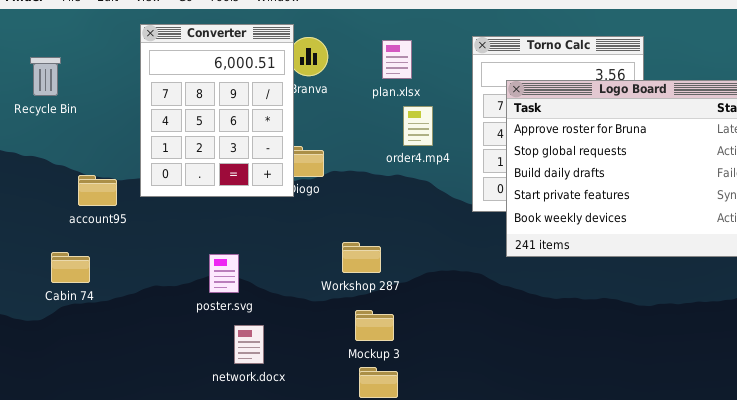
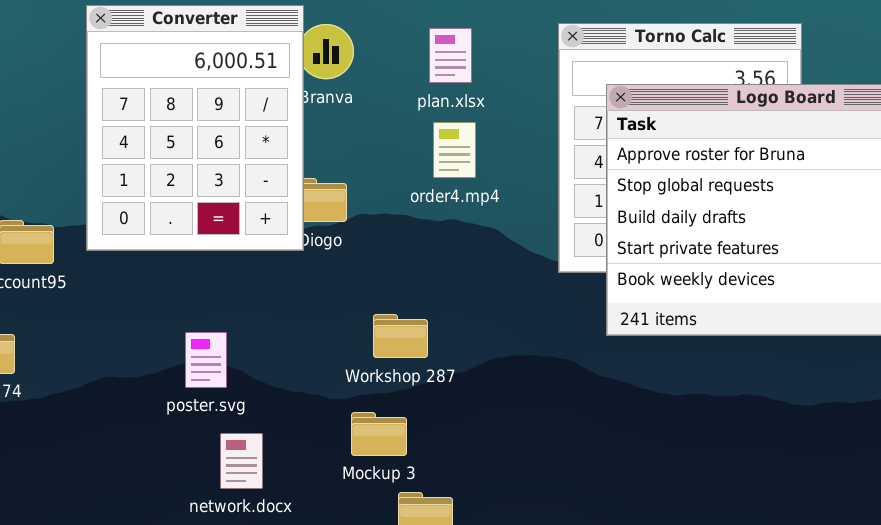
order4.mp4: [403,106,433,146] -> [433,122,476,178], moved
Mockup 3: [355,310,394,341] -> [351,412,407,456], moved

